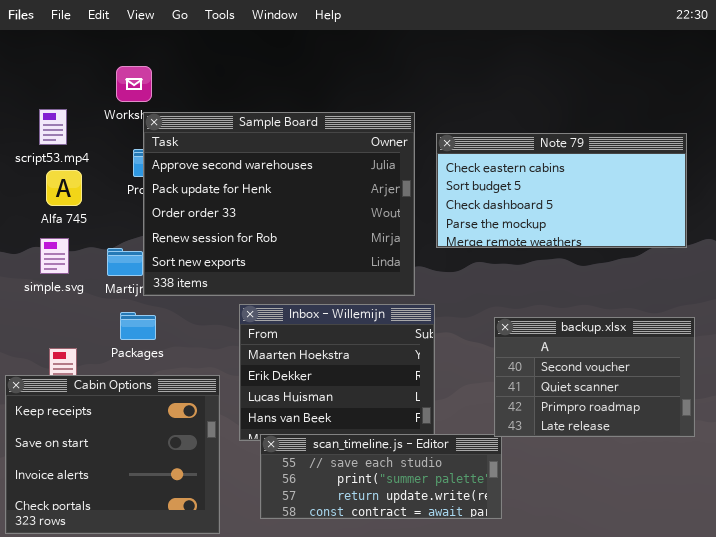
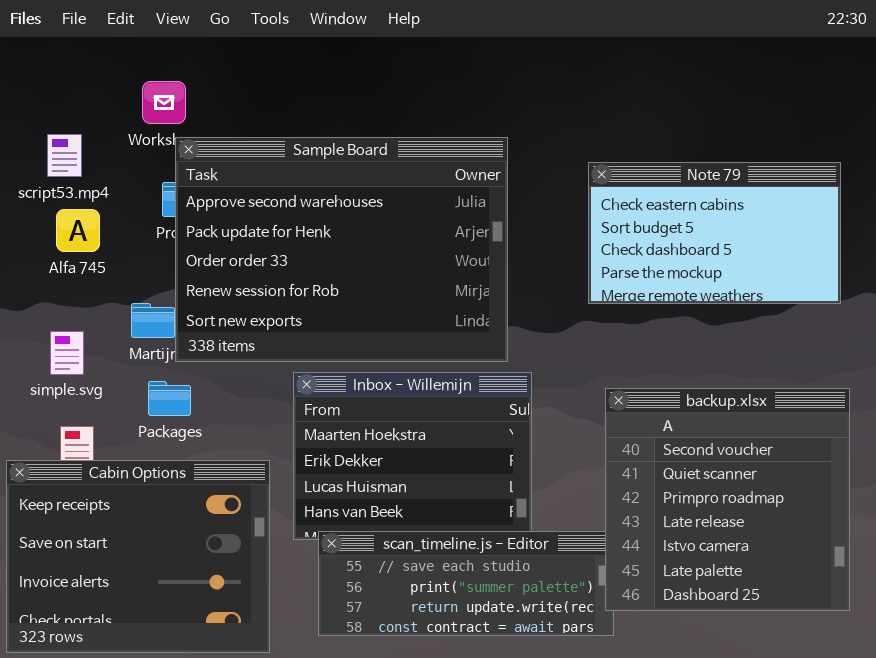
Note 79: [436,133,687,248] -> [588,162,841,304], resized
simple.svg: [40,238,69,274] -> [50,331,84,375], moved
backup.xlsx: [494,317,695,437] -> [605,388,850,611], resized

